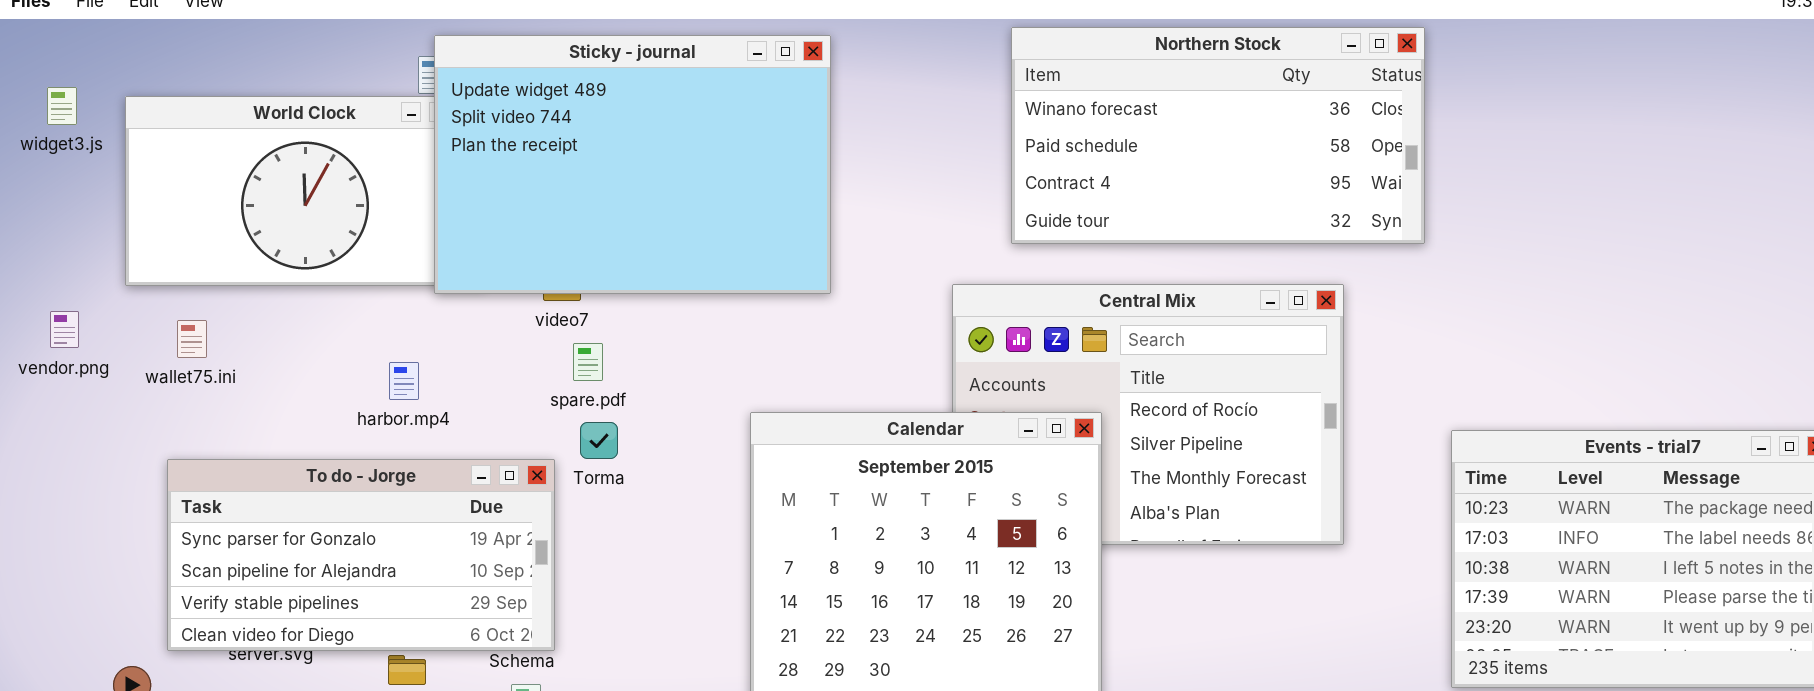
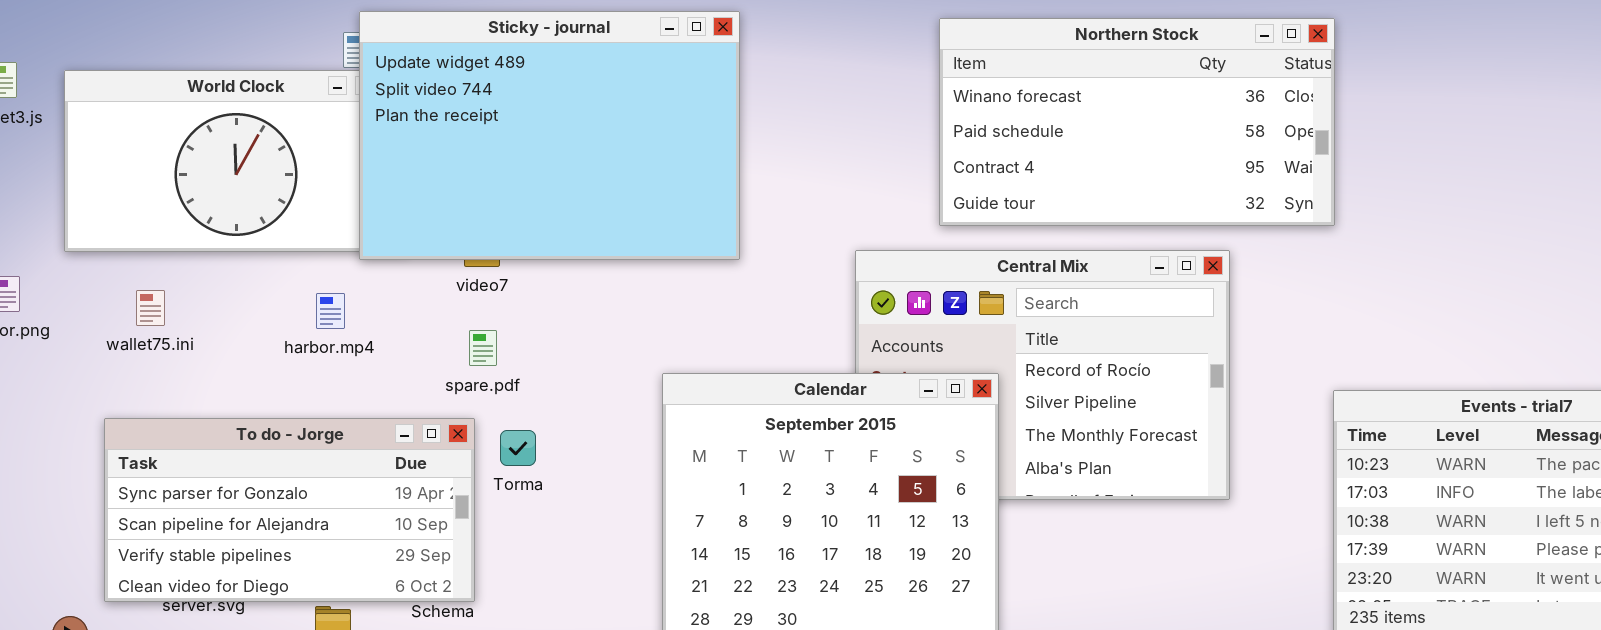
Northern Stock: [1011,27,1425,244] -> [939,18,1335,226], moved
wallet75.ini: [177,320,207,358] -> [136,290,165,326], moved
spare.pdf: [573,343,603,381] -> [469,330,497,366], moved
harbor.mp4: [389,362,419,400] -> [316,293,345,329], moved
Torma: [580,422,618,459] -> [500,430,536,466], moved

